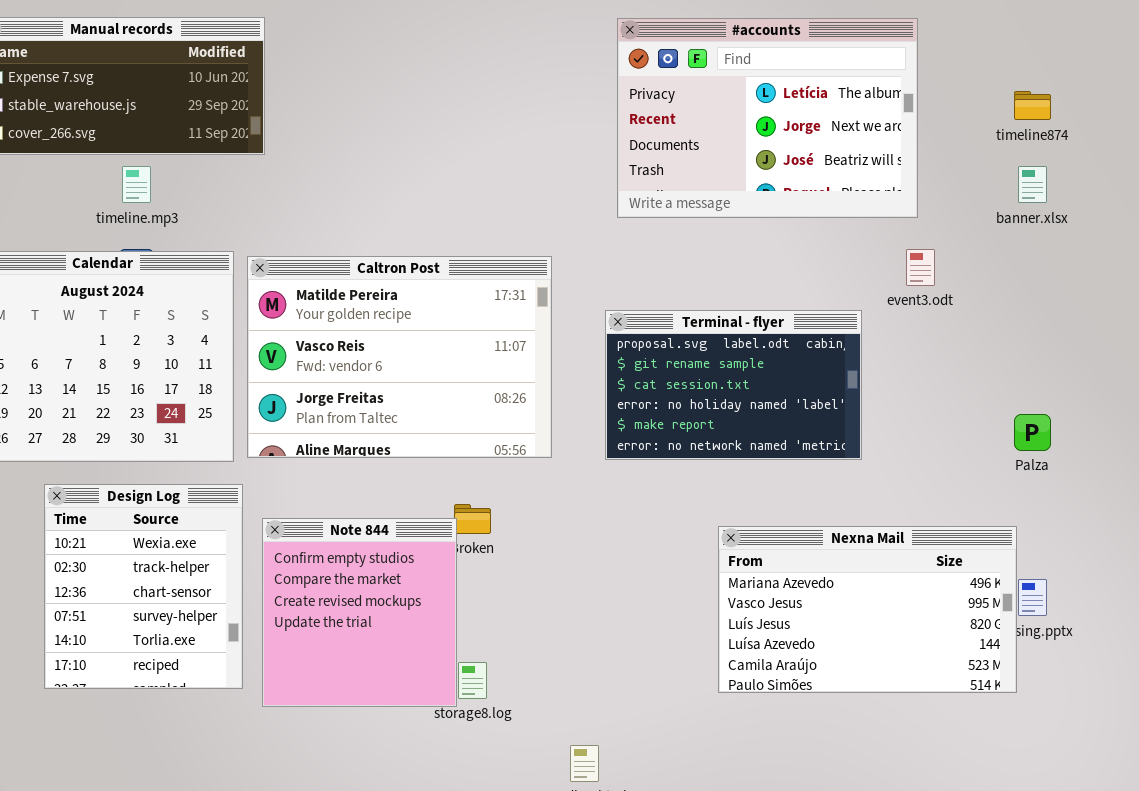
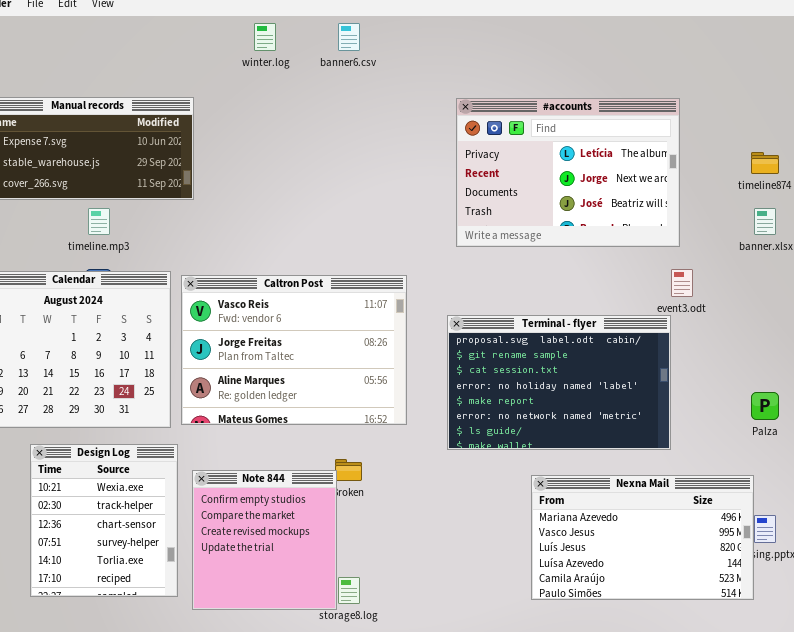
Caltron Post: [247,256,552,458] -> [181,275,407,425], scrolled down 1 row
Terminal - flyer: [605,310,862,460] -> [447,315,671,450], resized

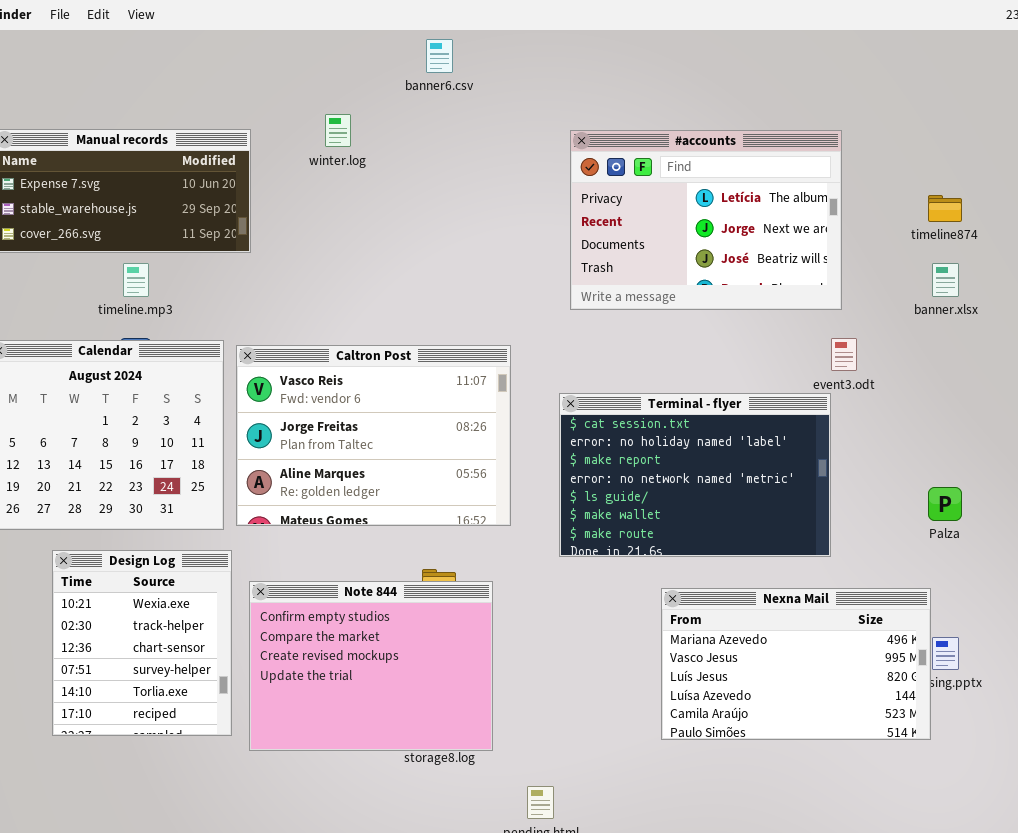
winter.log: [254,23,276,51] -> [325,114,351,147], moved
Terminal - flyer: [447,315,671,450] -> [559,393,831,557], scrolled down 2 rows
Note 844: [192,470,337,610] -> [249,581,493,751], resized

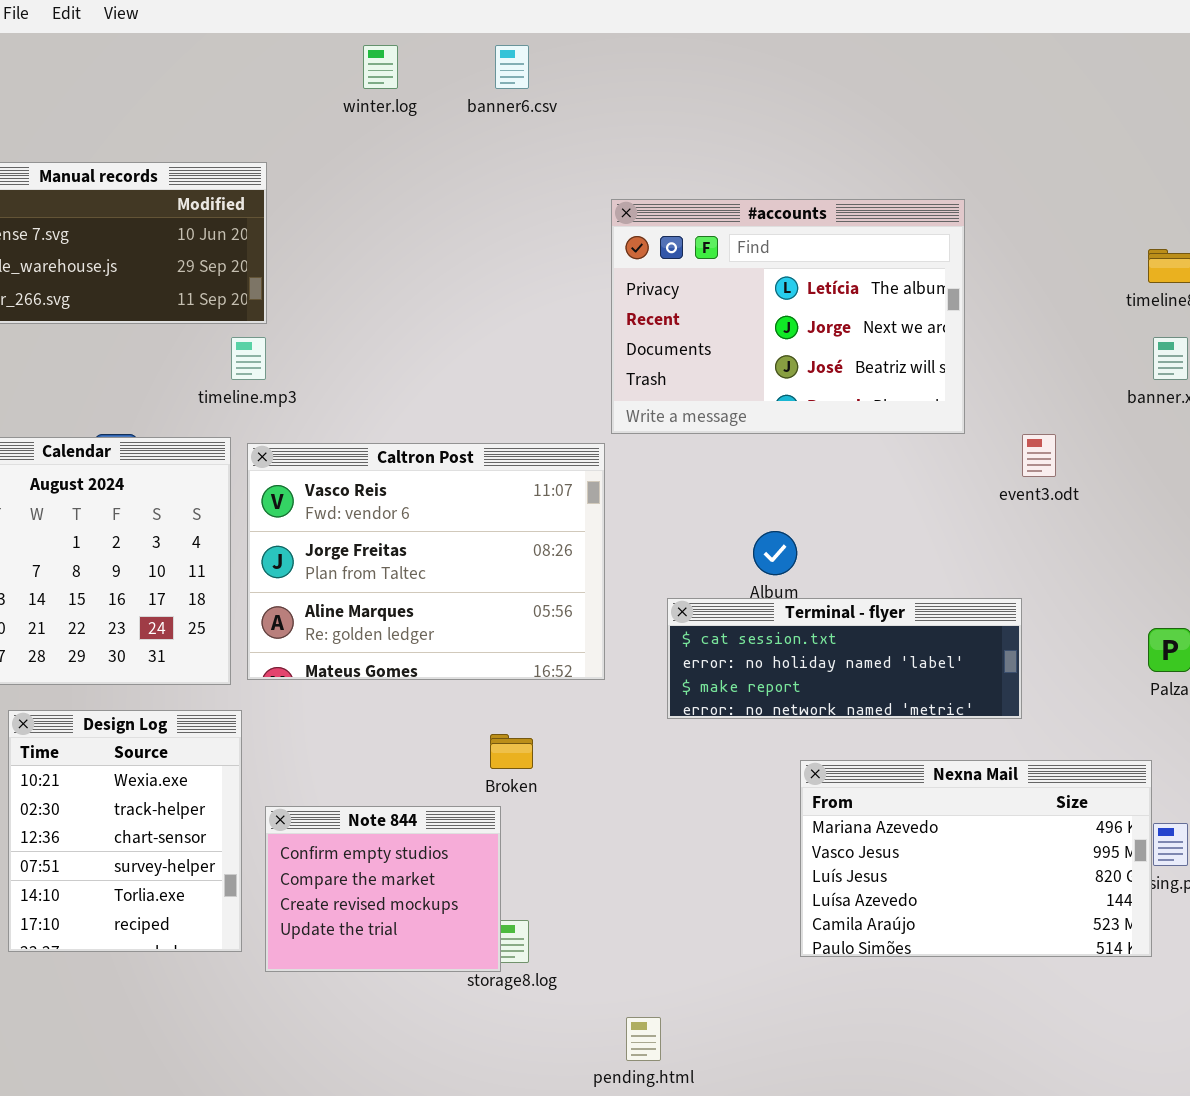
winter.log: [325,114,351,147] -> [363,45,398,89], moved
#accounts: [570,130,842,310] -> [611,199,965,434], moved
timeline.mp3: [123,263,149,297] -> [231,337,266,380], moved
Terminal - flyer: [559,393,831,557] -> [667,598,1022,719], resized
Note 844: [249,581,493,751] -> [265,806,501,972], resized

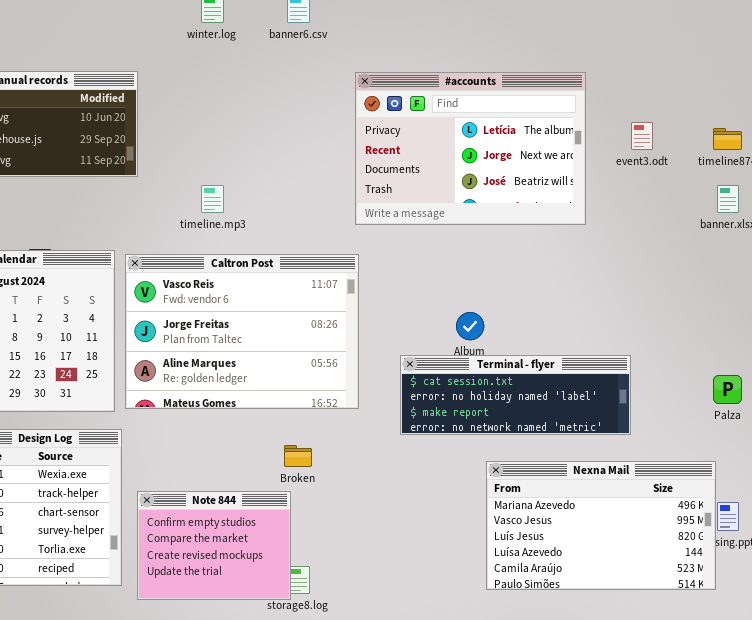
#accounts: [611,199,965,434] -> [355,72,586,225], moved
timeline.mp3: [231,337,266,380] -> [201,185,224,213], moved
event3.odt: [1022,434,1056,477] -> [631,122,653,150], moved

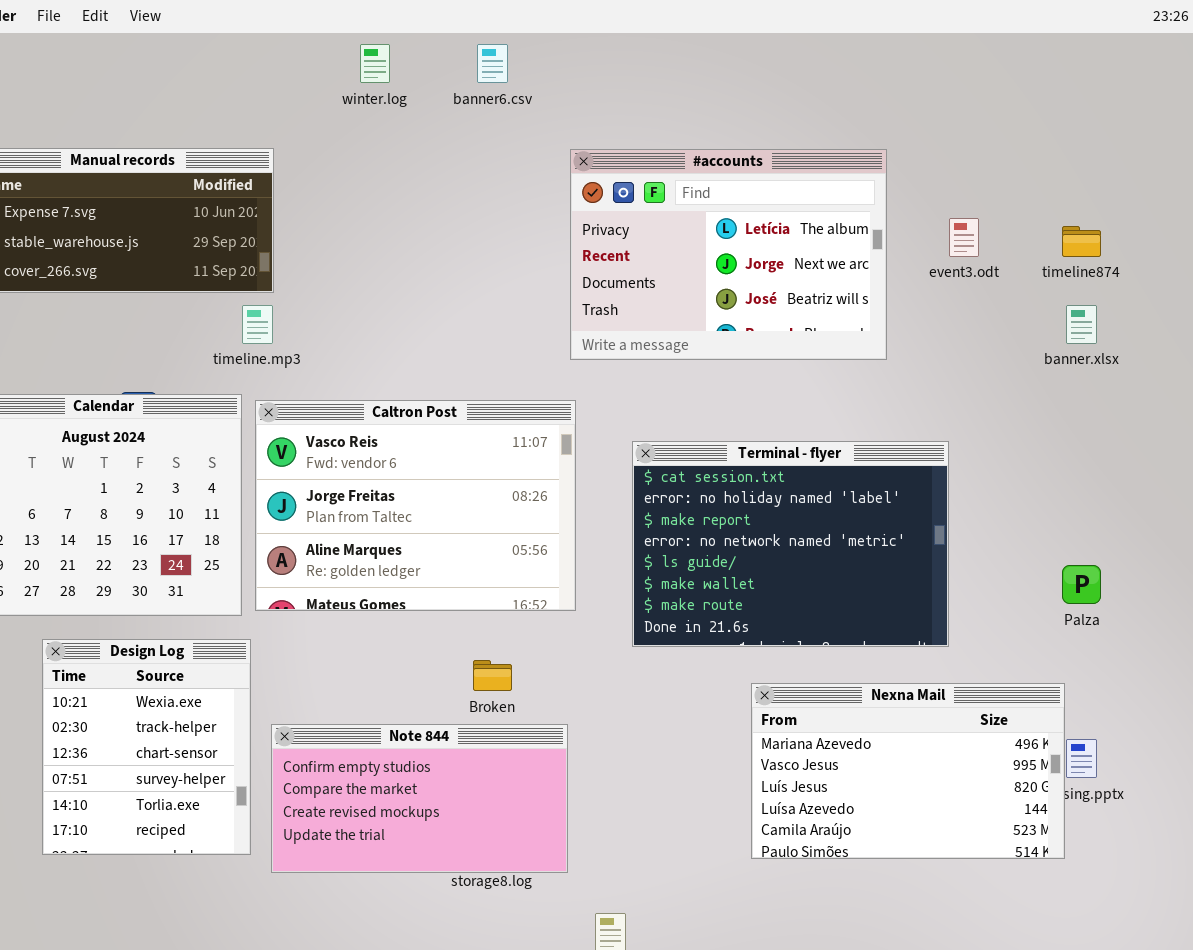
timeline.mp3: [201,185,224,213] -> [242,305,273,344], moved
Terminal - flyer: [400,355,631,435] -> [632,441,949,647], resized
Note 844: [137,491,291,600] -> [271,724,568,873], resized

